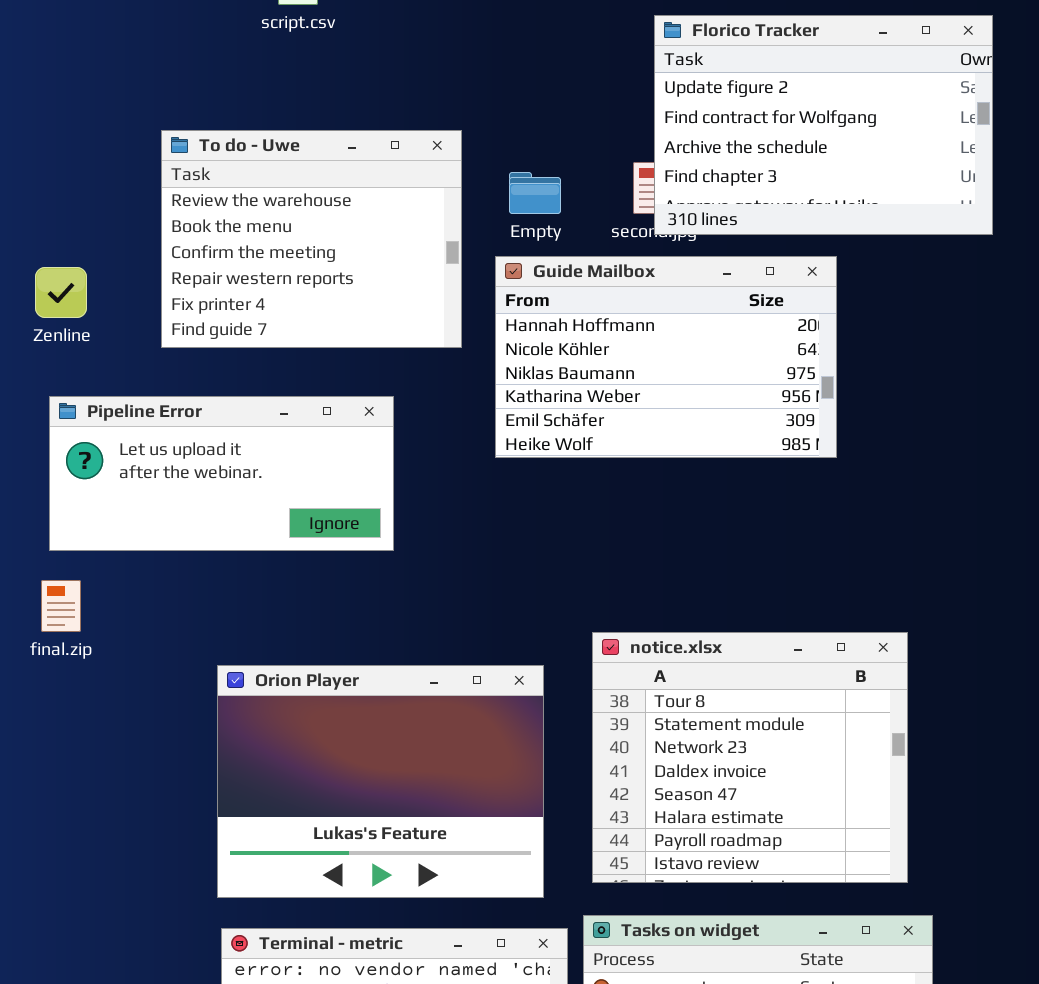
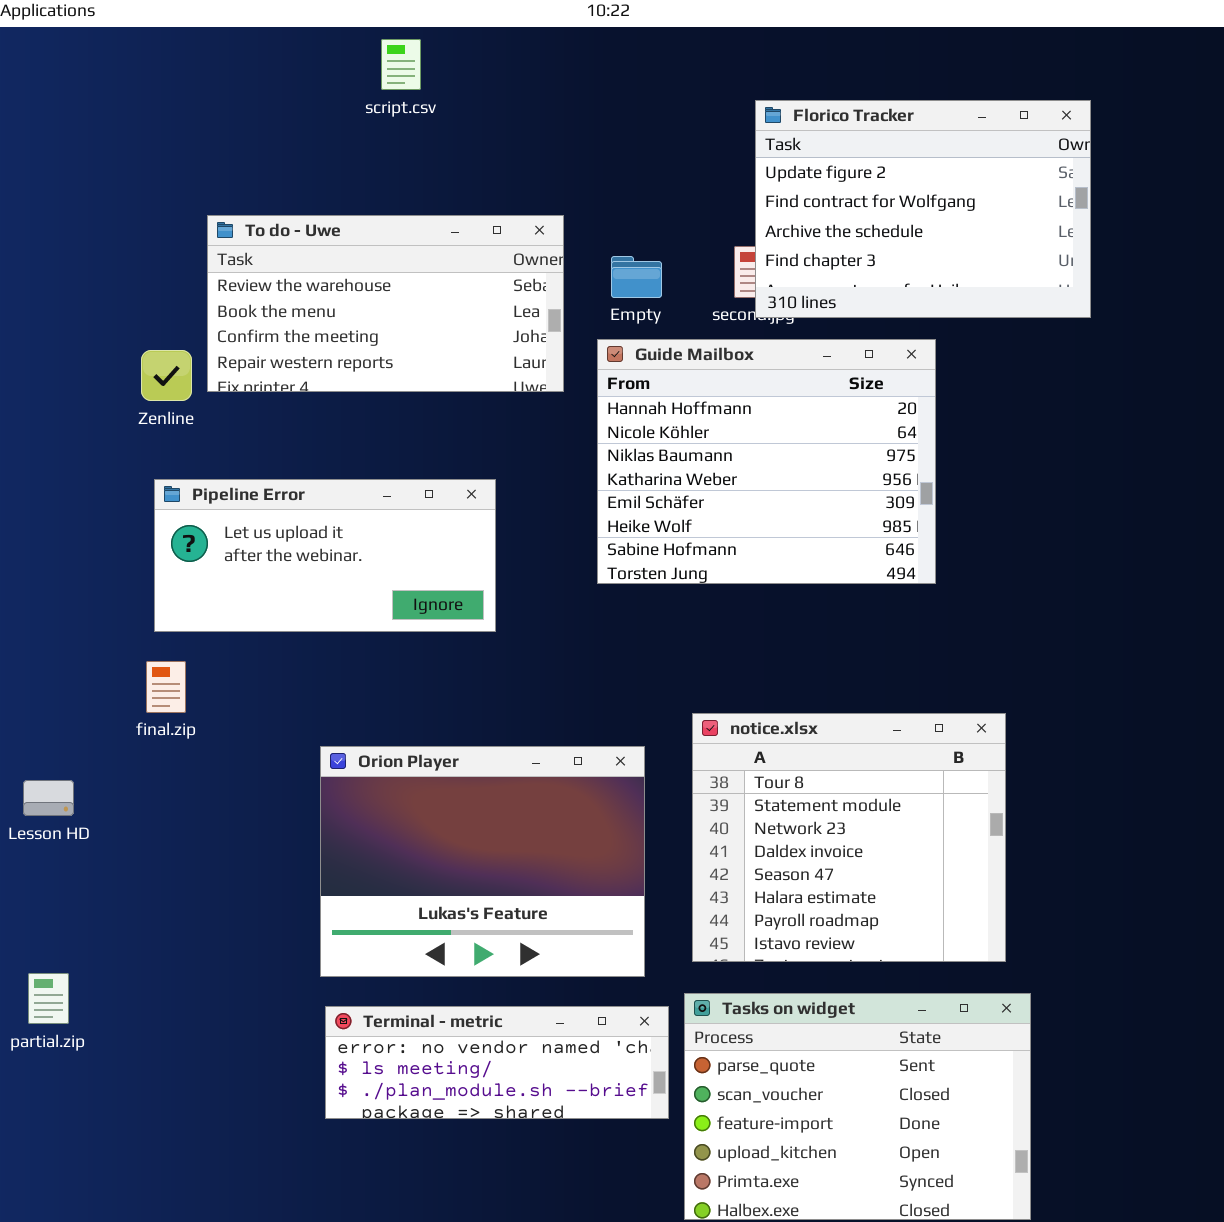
To do - Uwe: [161,130,462,348] -> [207,215,564,392], resized
Guide Mailbox: [495,256,837,458] -> [597,339,936,584], resized

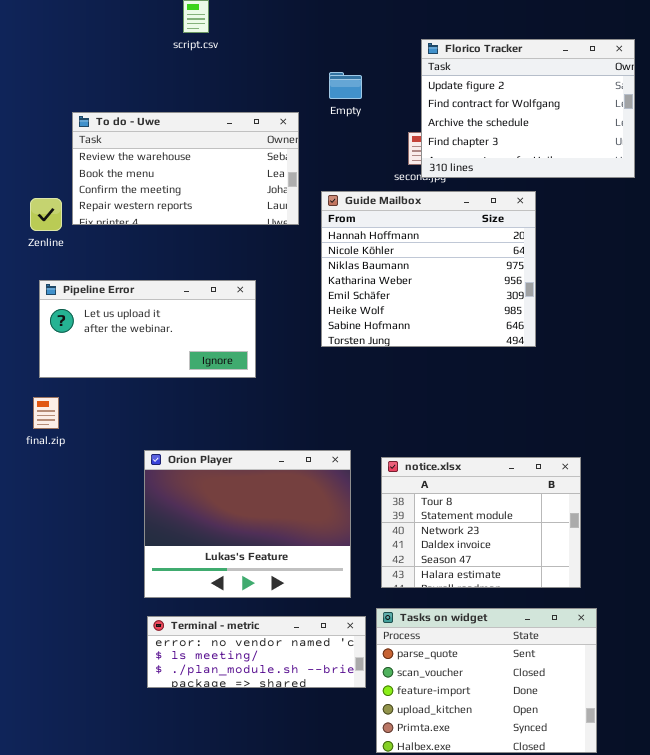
Empty: [611,256,662,298] -> [329,72,362,99], moved
notice.xlsx: [692,713,1006,962] -> [381,457,581,588], resized

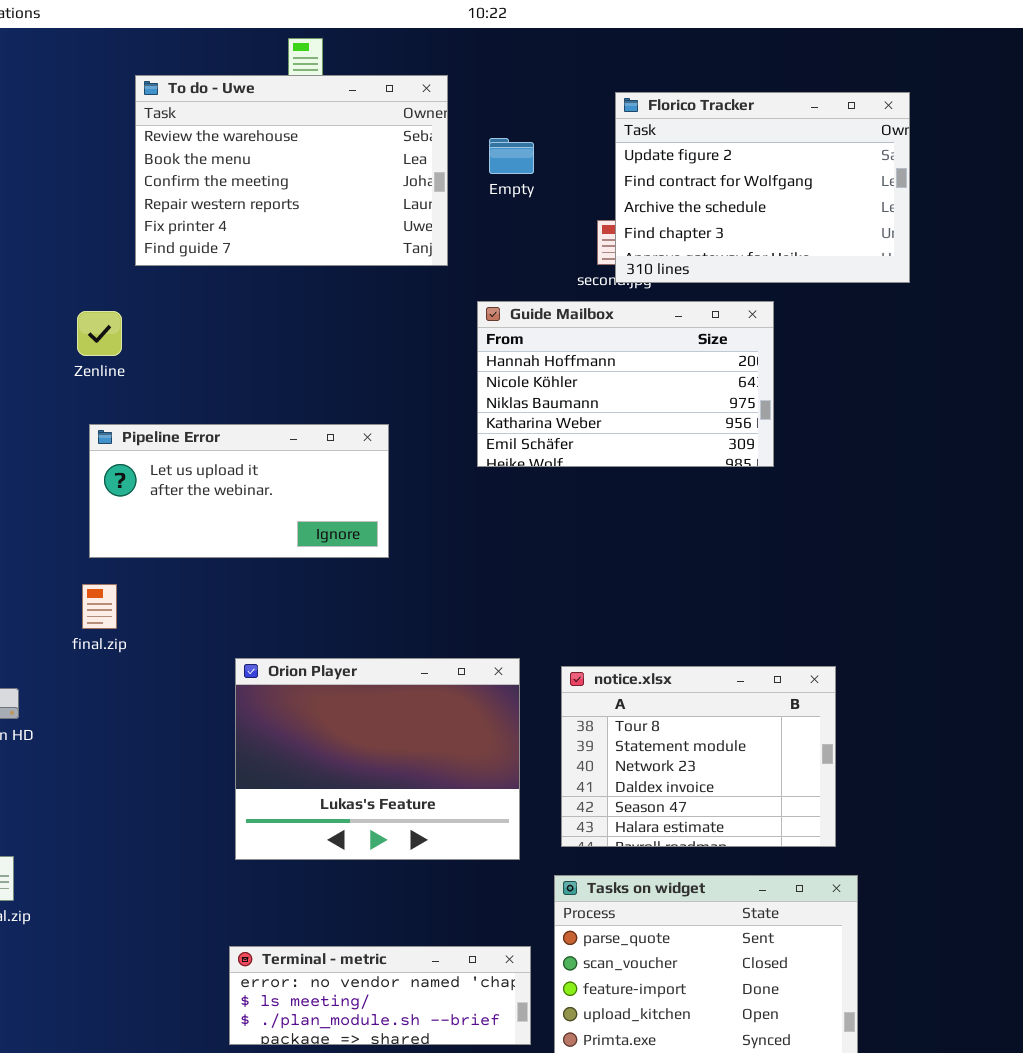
To do - Uwe: [72,112,299,225] -> [135,75,448,266], moved, resized
Guide Mailbox: [321,191,536,347] -> [477,301,774,467], resized
Terminal - metric: [147,616,366,688] -> [229,946,531,1045], moved

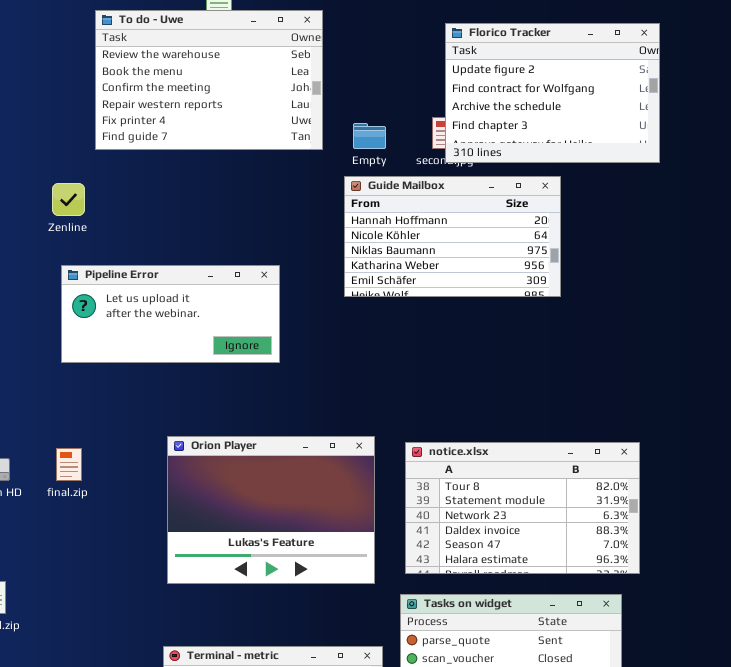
Empty: [489,138,534,174] -> [353,123,386,149], moved
final.zip: [82,584,117,629] -> [56,448,82,481], moved
notice.xlsx: [561,666,836,847] -> [405,442,640,574], resized

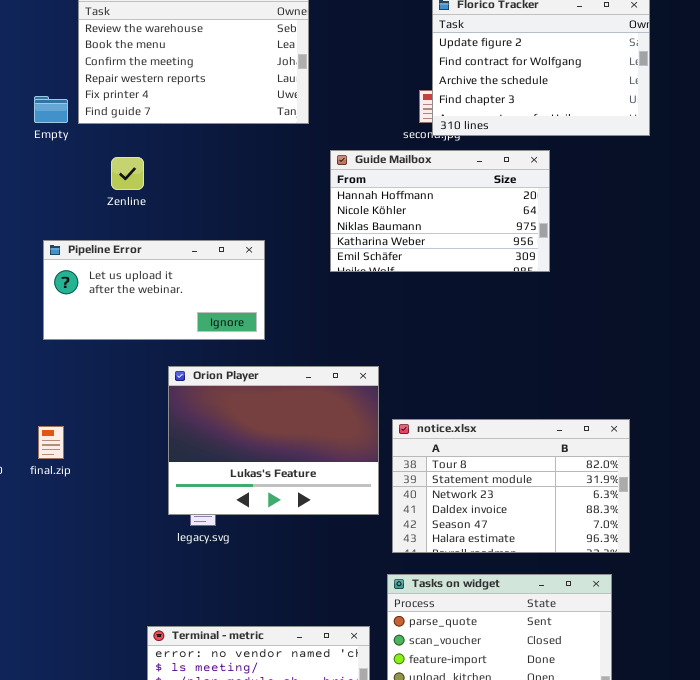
Empty: [353,123,386,149] -> [34,96,68,123], moved
Zenline: [52,183,85,216] -> [111,157,144,190], moved
Orion Player: [167,436,375,584] -> [168,366,379,515], moved

